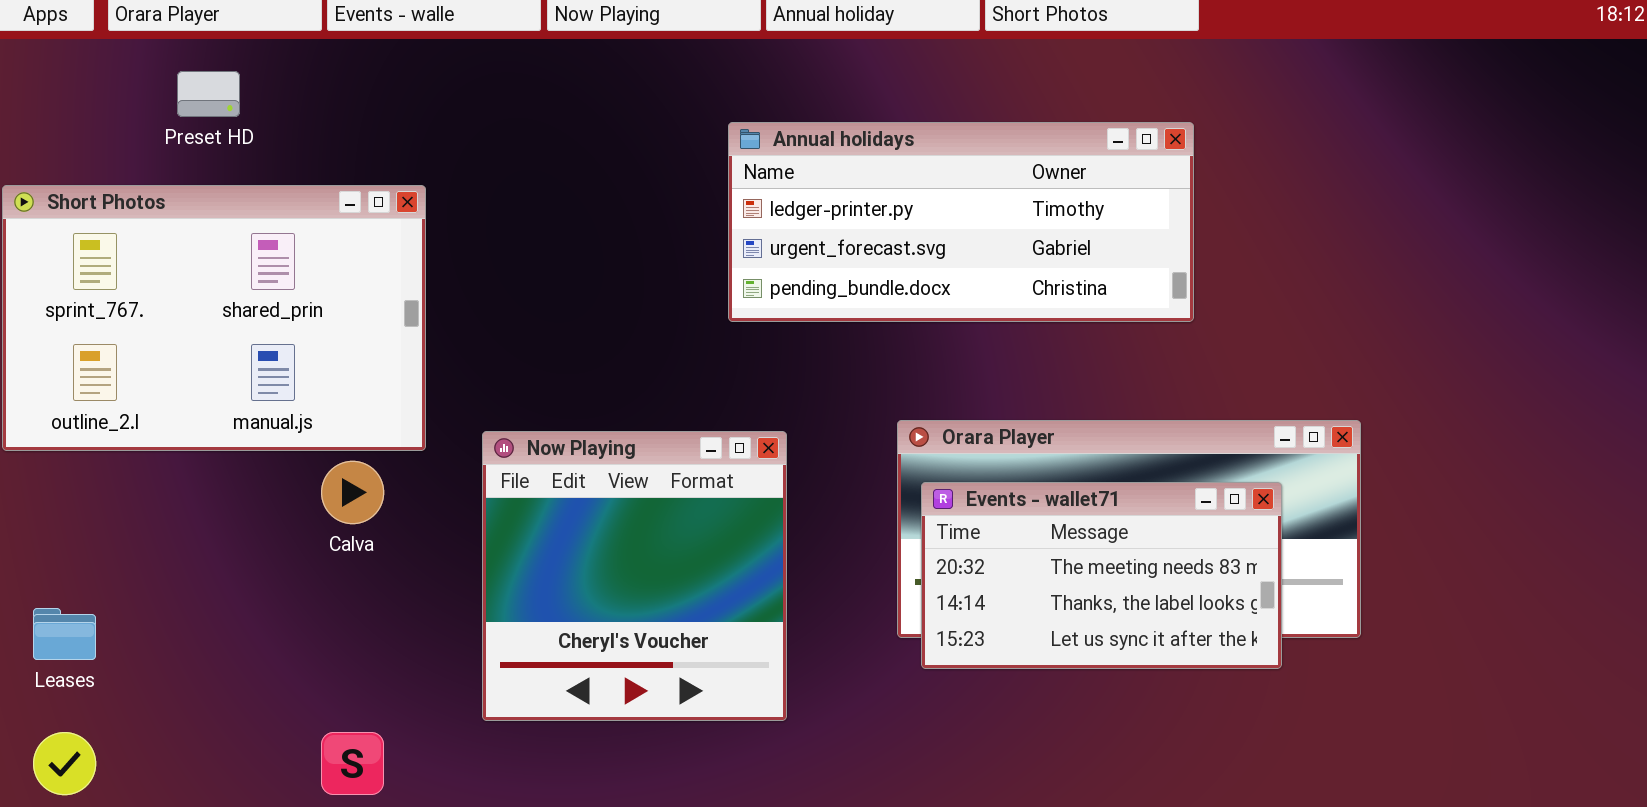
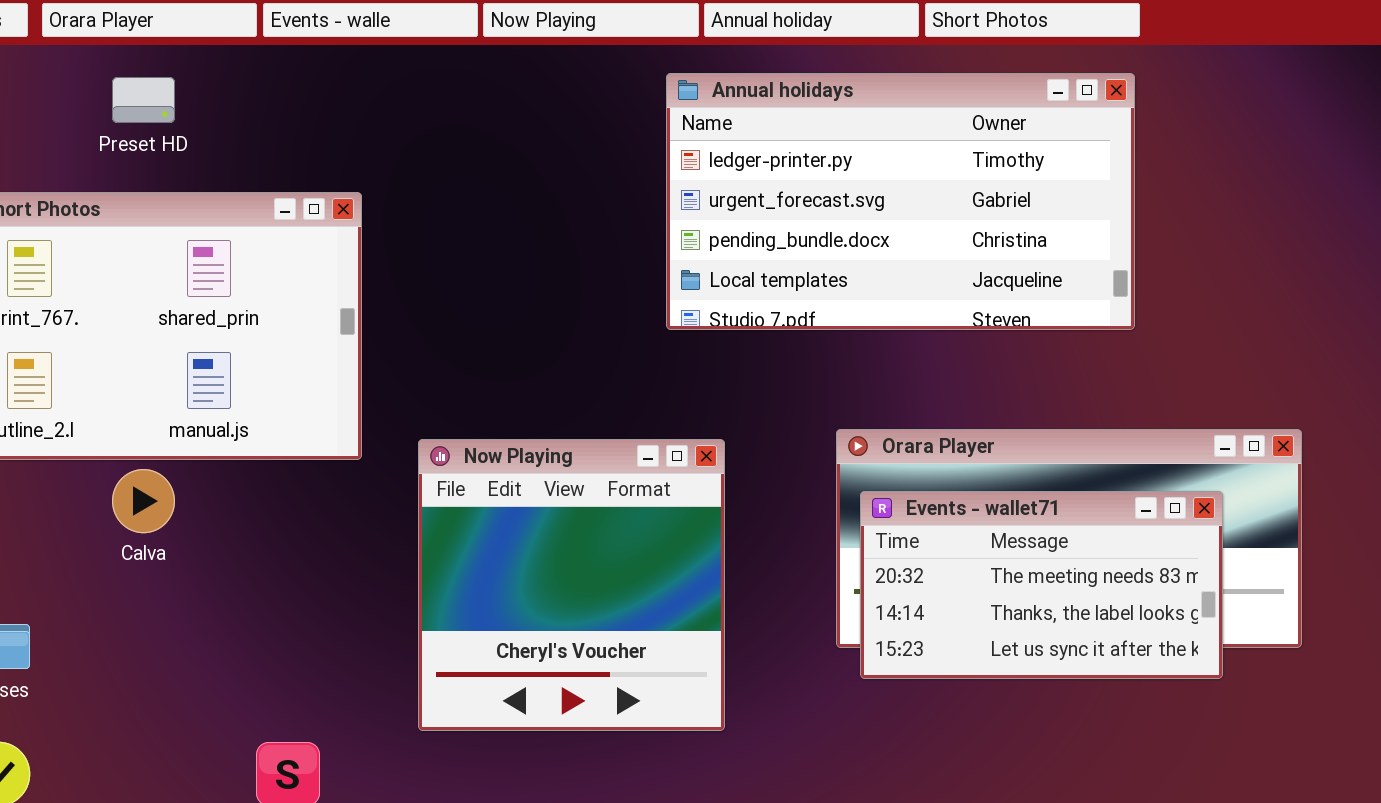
Annual holidays: [728,122,1194,322] -> [666,73,1135,330], resized
Calva: [321,461,384,524] -> [112,469,175,533], moved

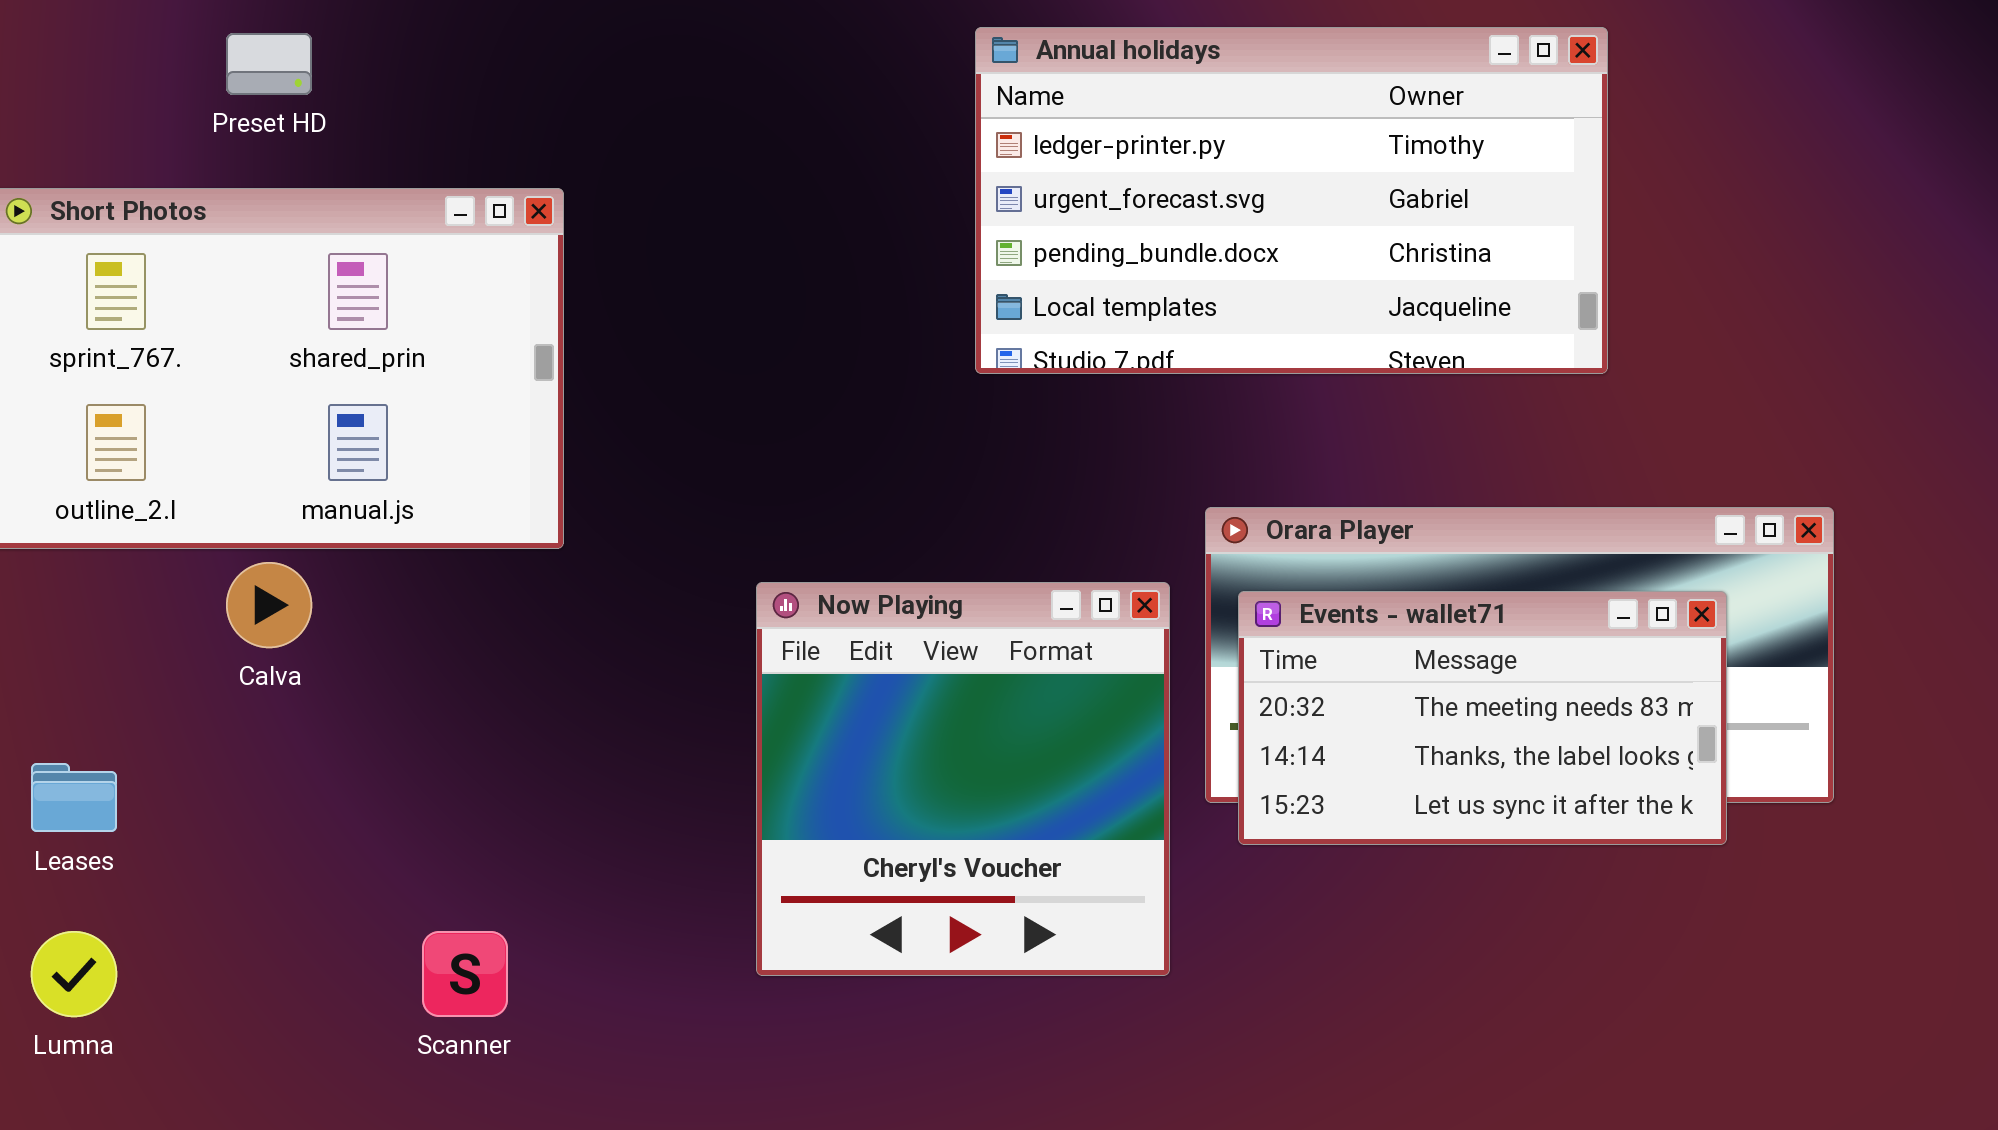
Now Playing: [418,439,725,731] -> [756,582,1170,976], moved

